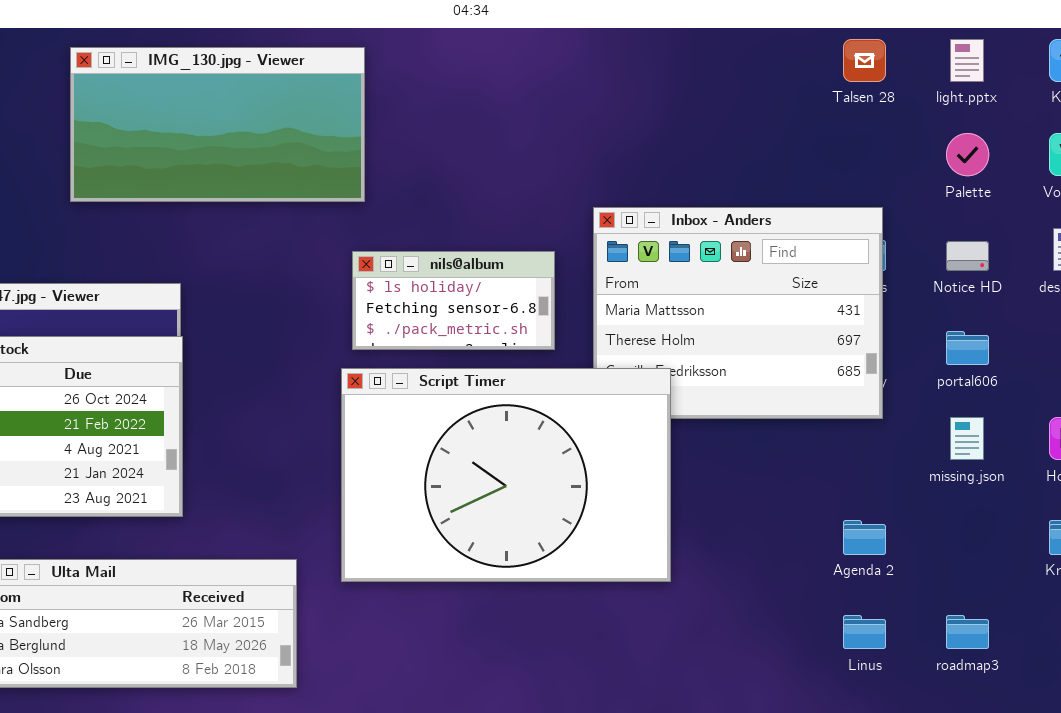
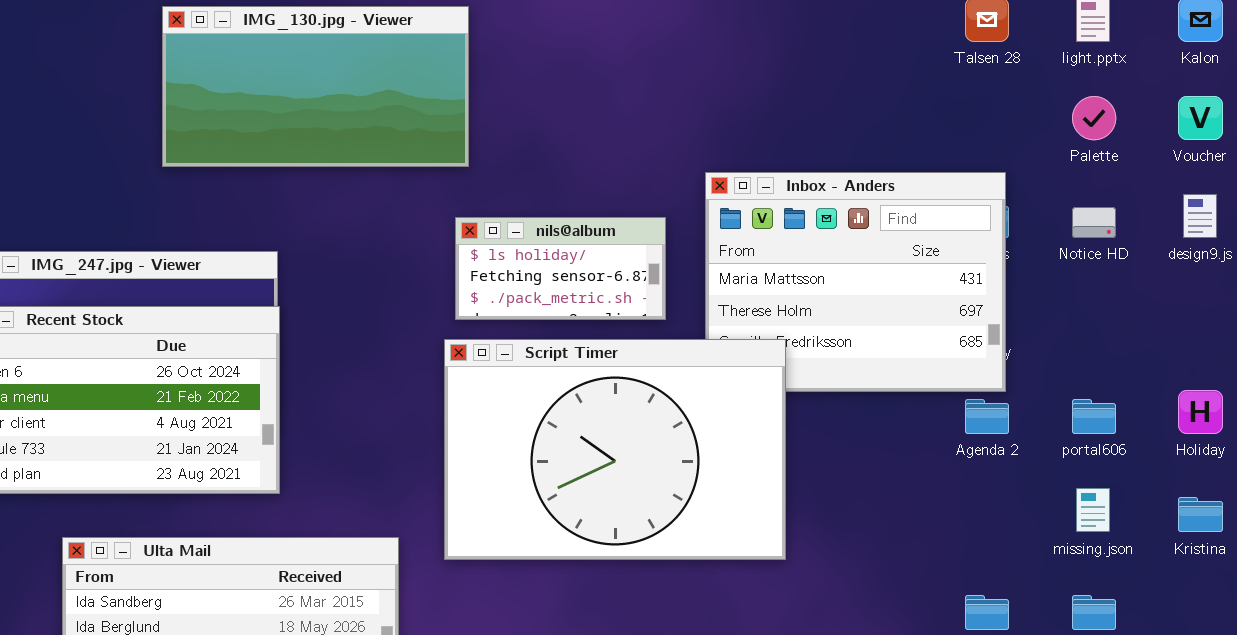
portal606: [946,331,989,365] -> [1072,399,1116,434], moved
missing.json: [950,417,984,460] -> [1076,488,1110,532], moved
Agenda 2: [843,520,886,555] -> [965,399,1009,434], moved

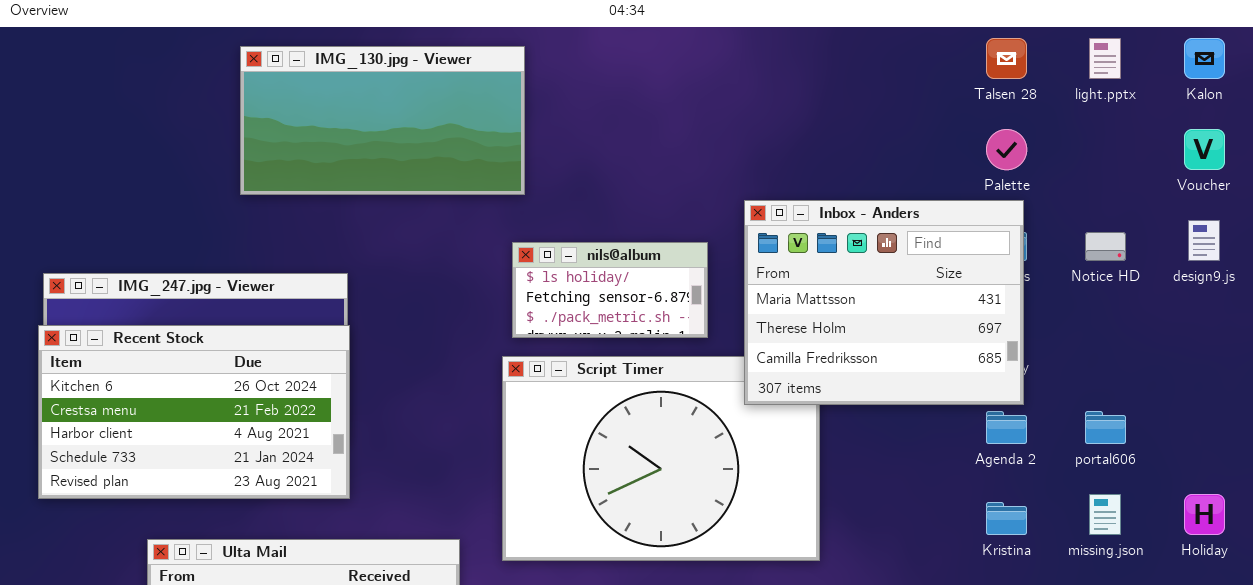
Palette: [1072,96,1116,140] -> [986,129,1027,170], moved
Inbox - Anders: [705,172,1006,392] -> [744,200,1024,405], raised
Holiday: [1178,390,1223,434] -> [1184,494,1225,535], moved
Kristina: [1178,497,1223,532] -> [986,502,1027,535], moved

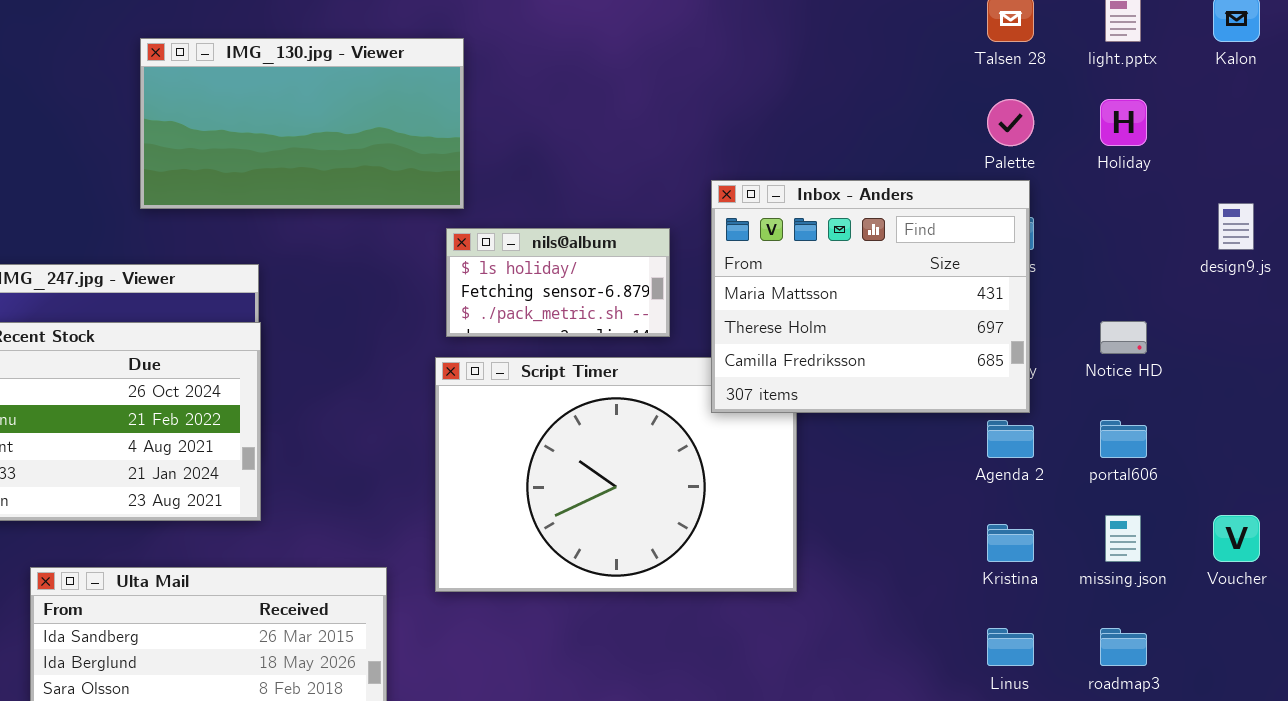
IMG_130.jpg - Viewer: [240,46,525,195] -> [140,38,464,209], moved
Voucher: [1184,129,1225,170] -> [1213,515,1260,562], moved
Notice HD: [1085,232,1126,261] -> [1100,321,1147,354], moved
Holiday: [1184,494,1225,535] -> [1100,99,1147,146], moved

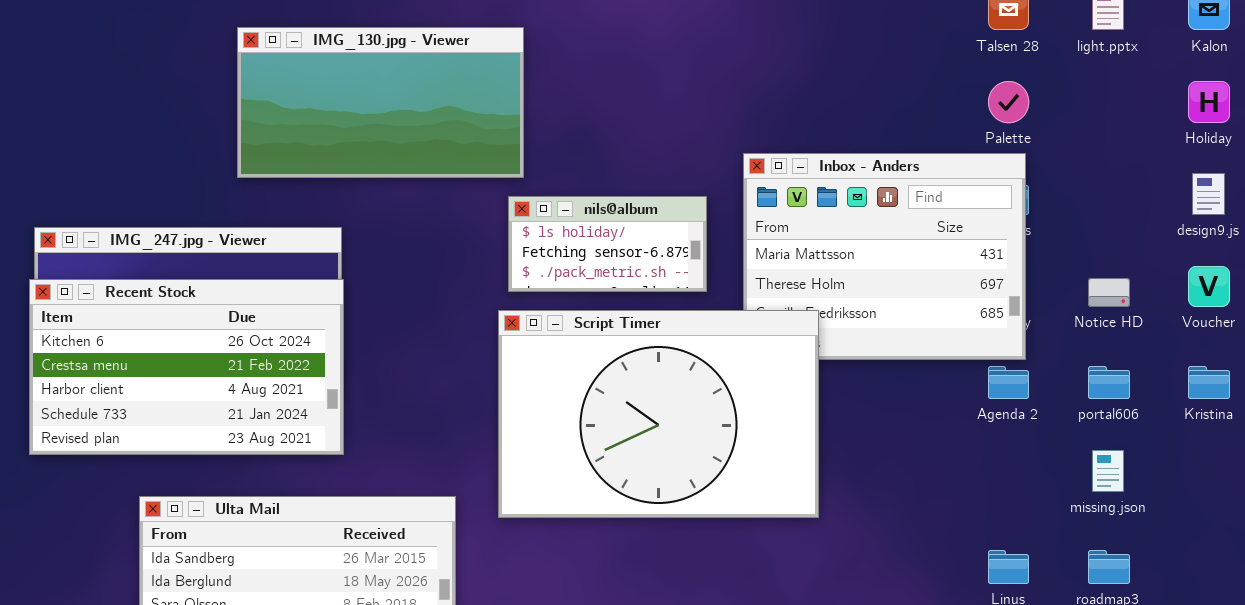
Holiday: [1100,99,1147,146] -> [1188,81,1230,123], moved
Script Timer: [435,357,797,592] -> [498,310,819,518], raised
Voucher: [1213,515,1260,562] -> [1188,266,1230,307], moved
Kristina: [987,524,1034,562] -> [1188,366,1230,399], moved

